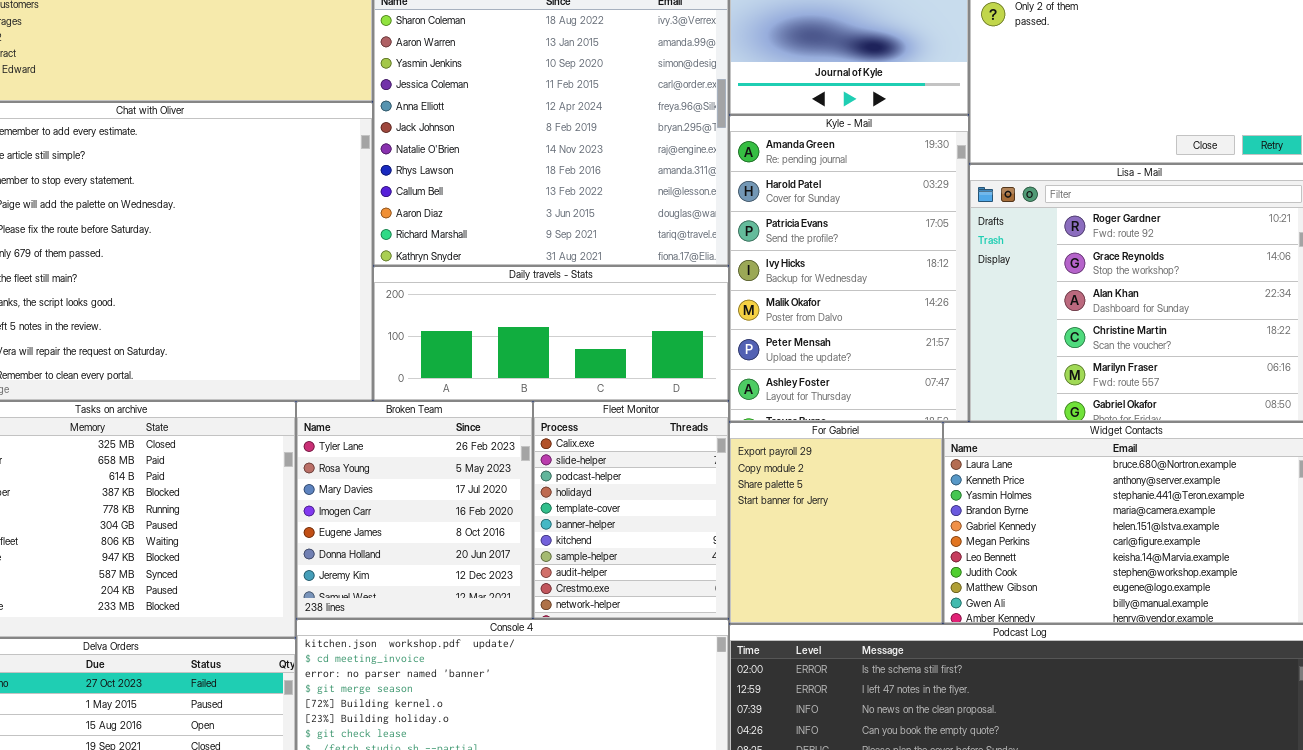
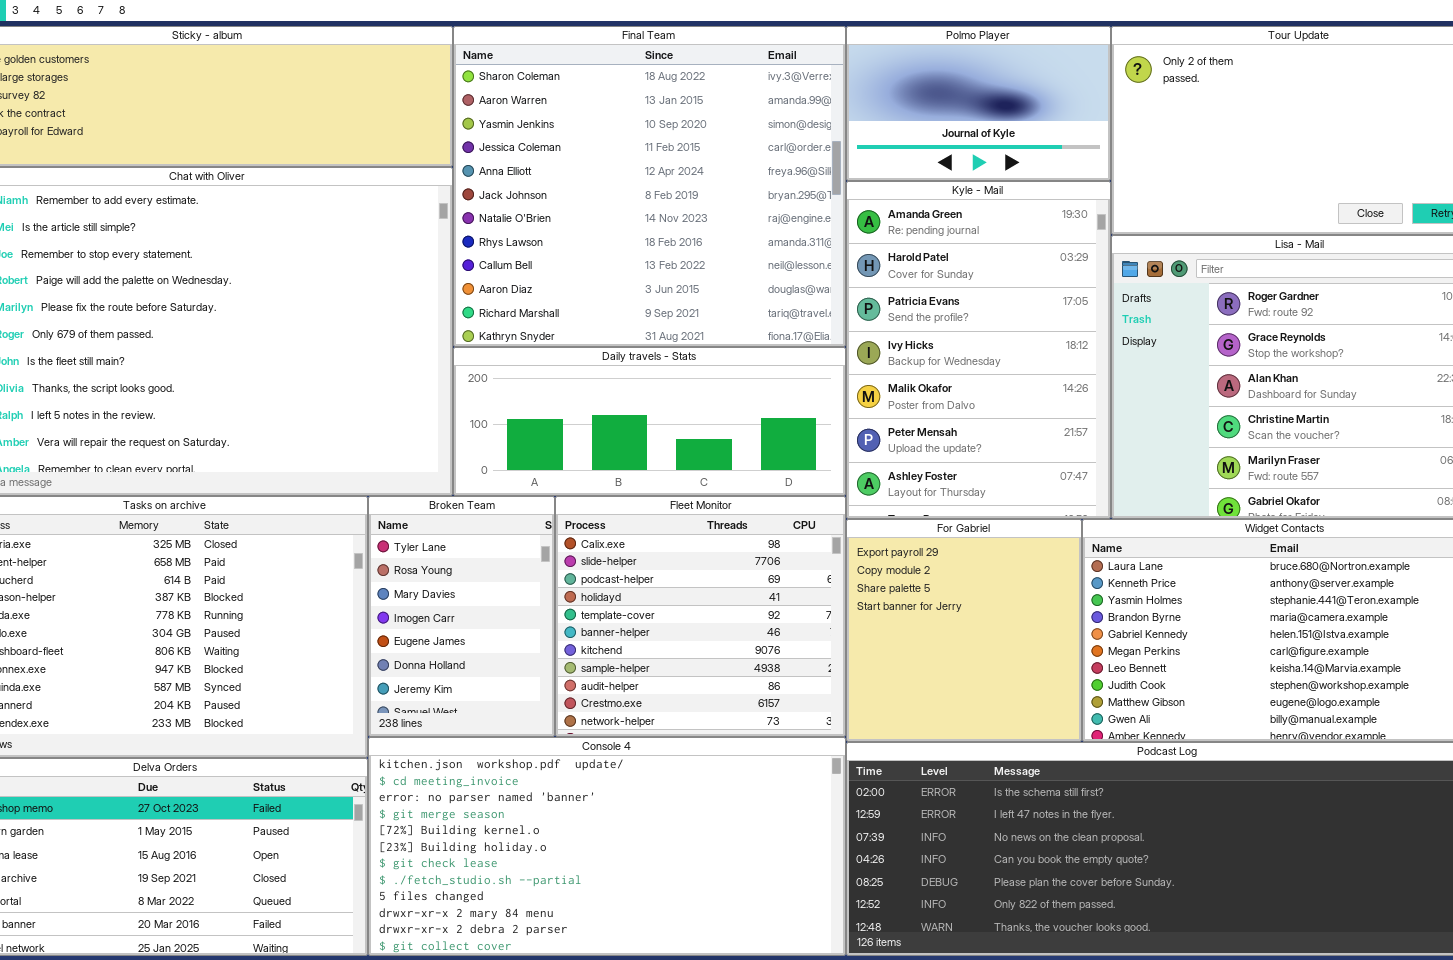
Broken Team: [296,401,533,619] -> [368,496,555,737], resized
Fleet Monitor: [533,401,729,619] -> [555,496,846,737], resized

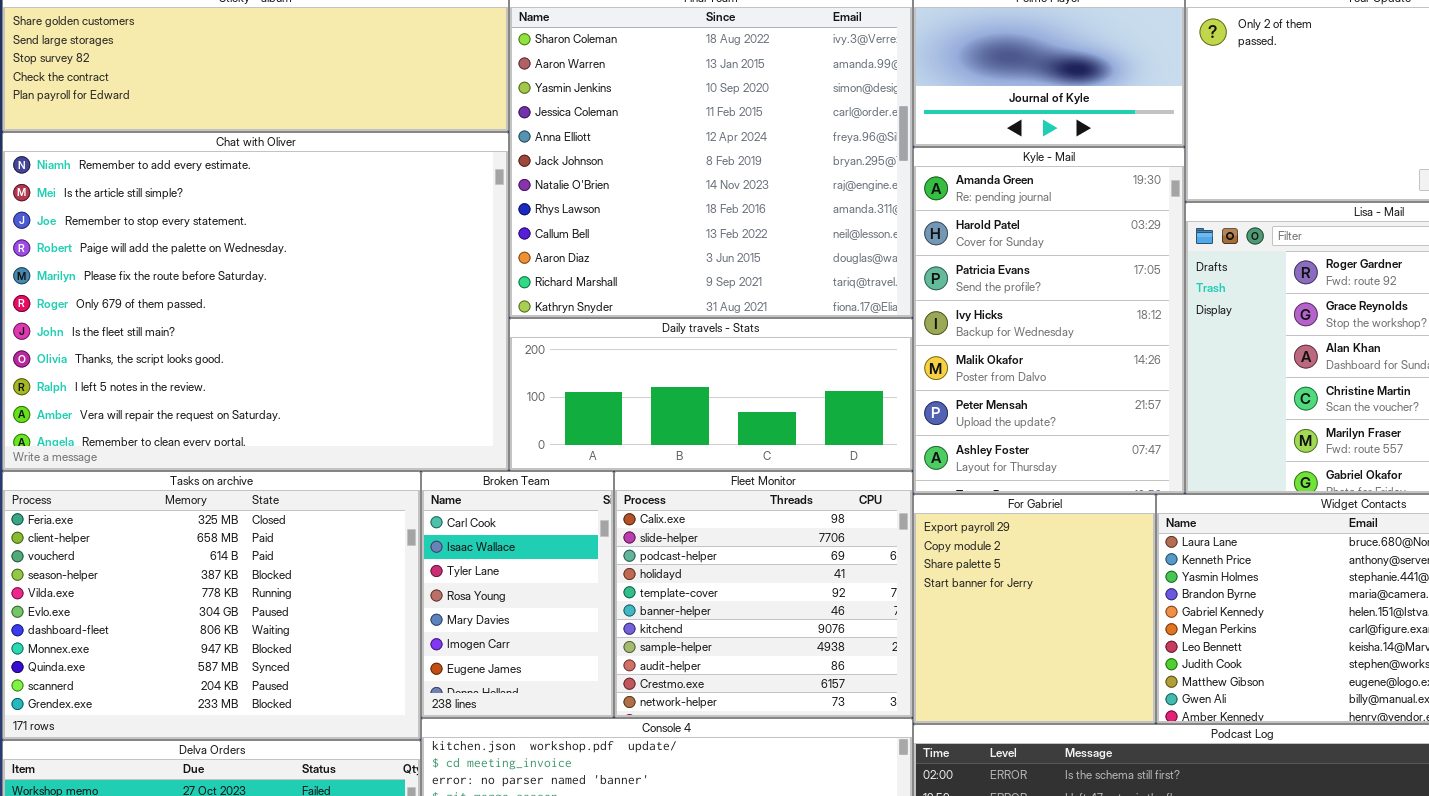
Broken Team: [368,496,555,737] -> [421,471,614,718], scrolled up 2 rows

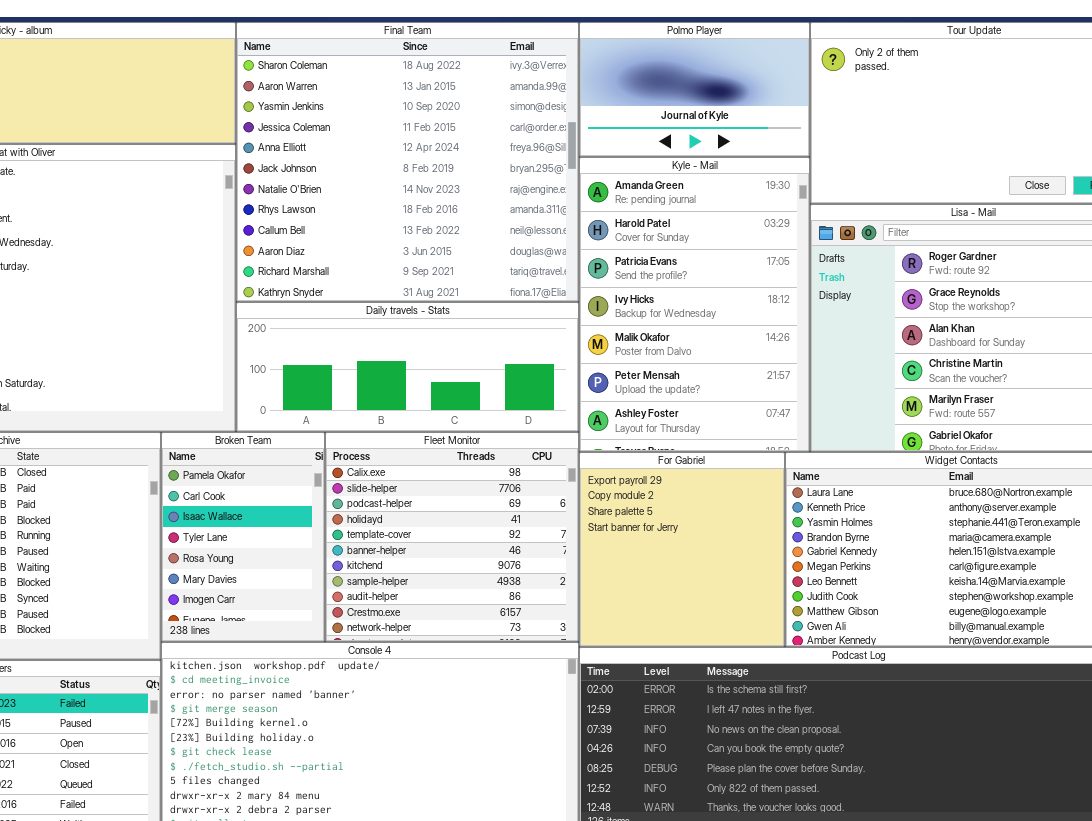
Broken Team: [421,471,614,718] -> [161,432,325,642], scrolled up 1 row

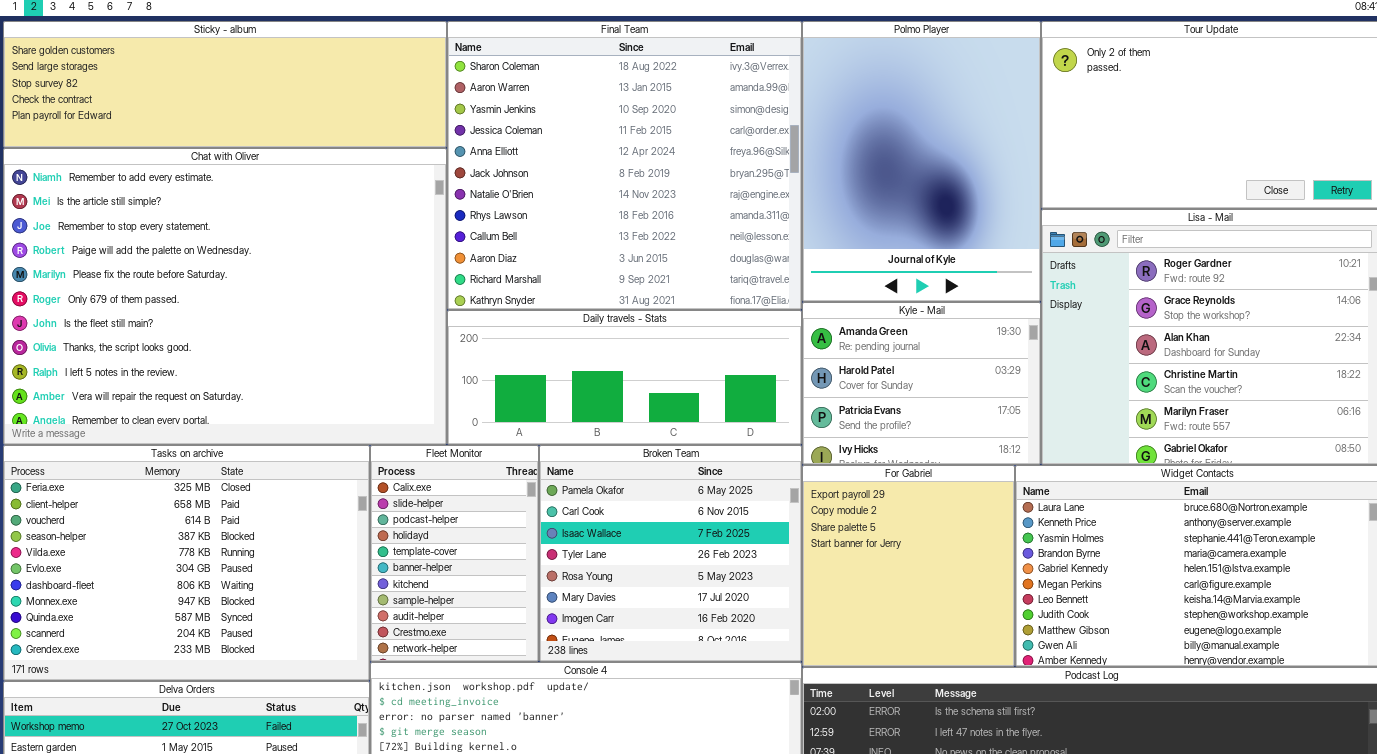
Polmo Player: [579,22,810,157] -> [802,21,1041,302], resized
Kyle - Mail: [579,157,810,452] -> [802,302,1041,465], resized
Broken Team: [161,432,325,642] -> [539,445,802,662], moved, resized
Fleet Monitor: [325,432,579,642] -> [370,445,539,662], moved, resized

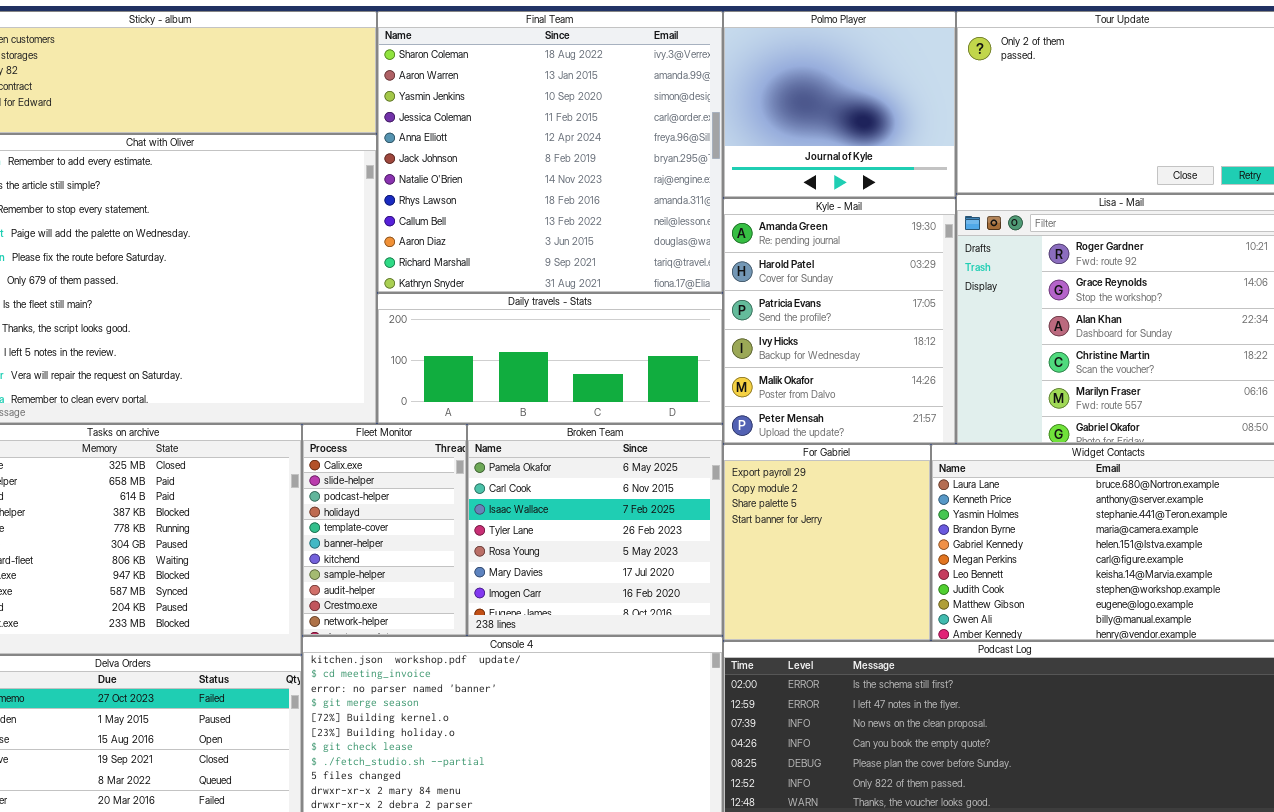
Polmo Player: [802,21,1041,302] -> [723,11,956,198], resized
Kyle - Mail: [802,302,1041,465] -> [723,198,956,444], resized

